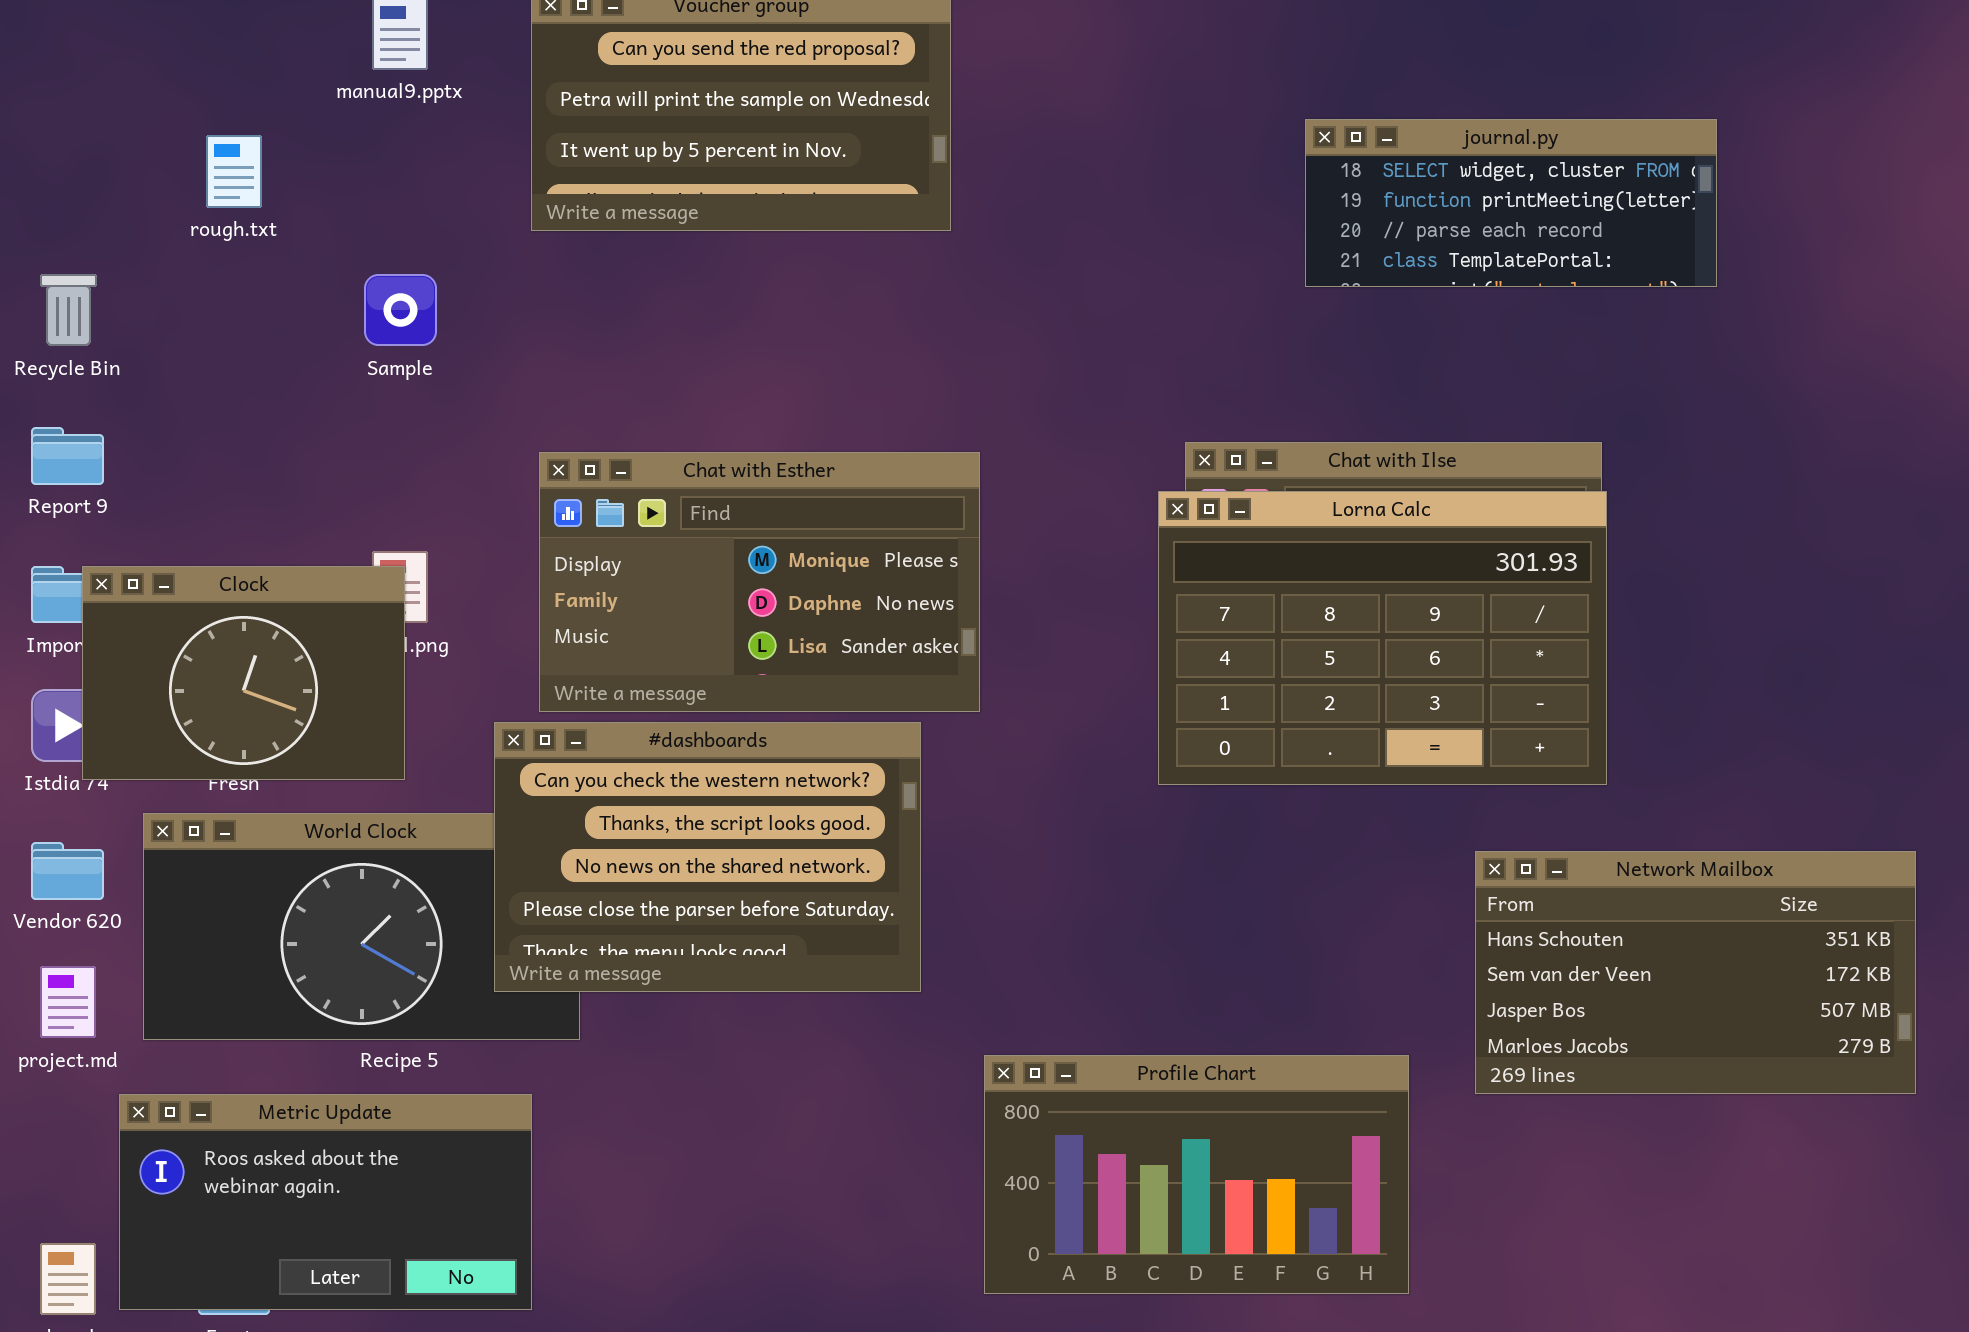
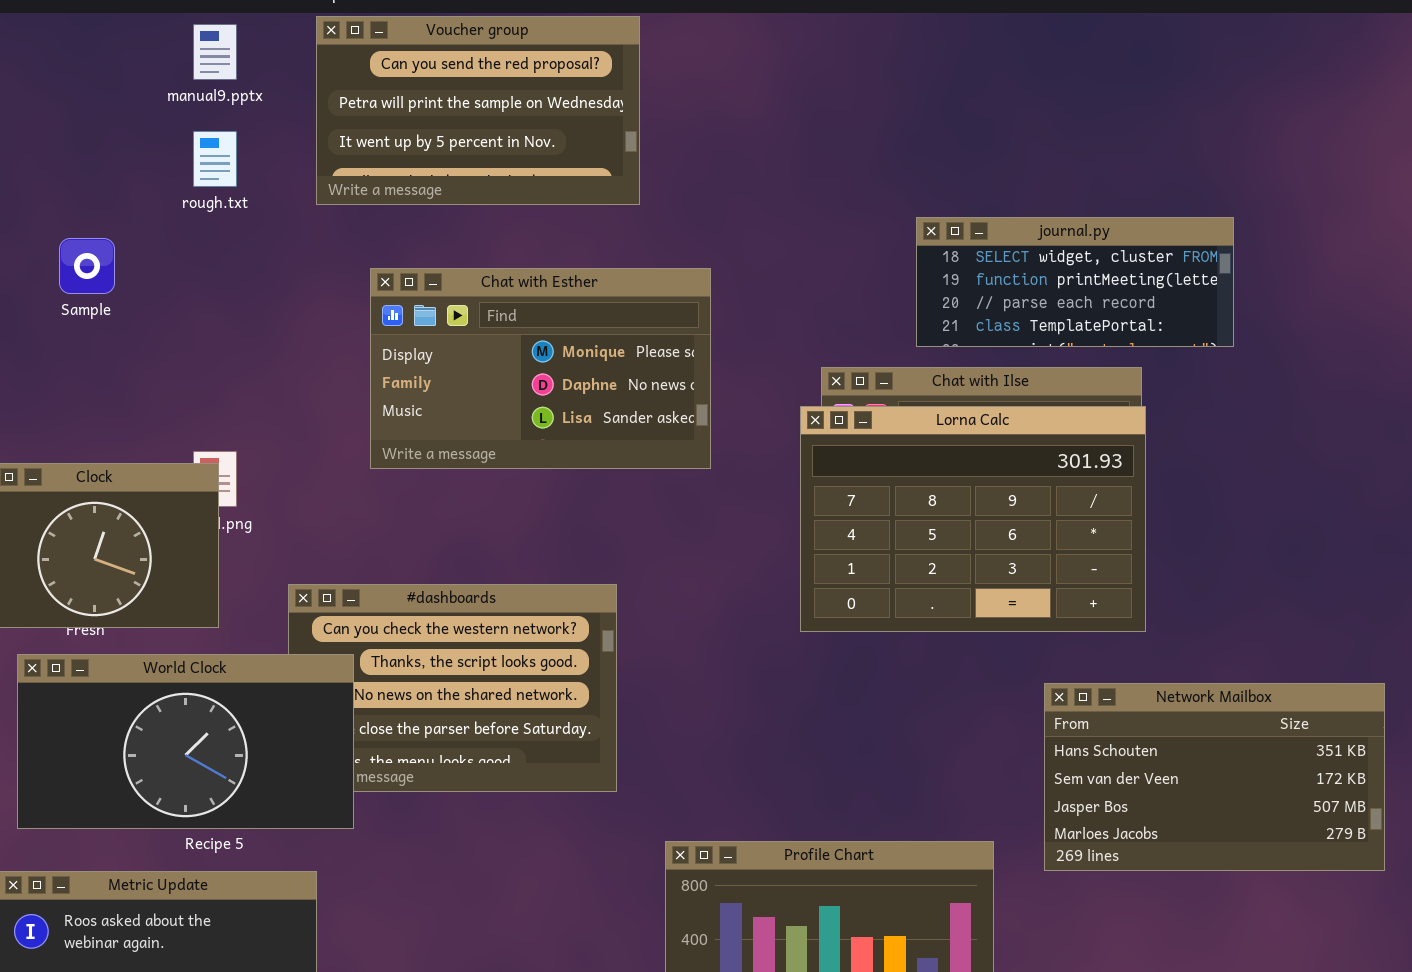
journal.py: [1305,119,1717,287] -> [916,217,1234,347], moved
rough.txt: [206,135,262,208] -> [193,131,237,187], moved
Sample: [364,274,437,346] -> [59,238,115,294], moved
Chat with Esther: [539,452,980,712] -> [370,268,711,469], moved
World Clock: [143,813,580,1040] -> [17,654,354,829], raised

